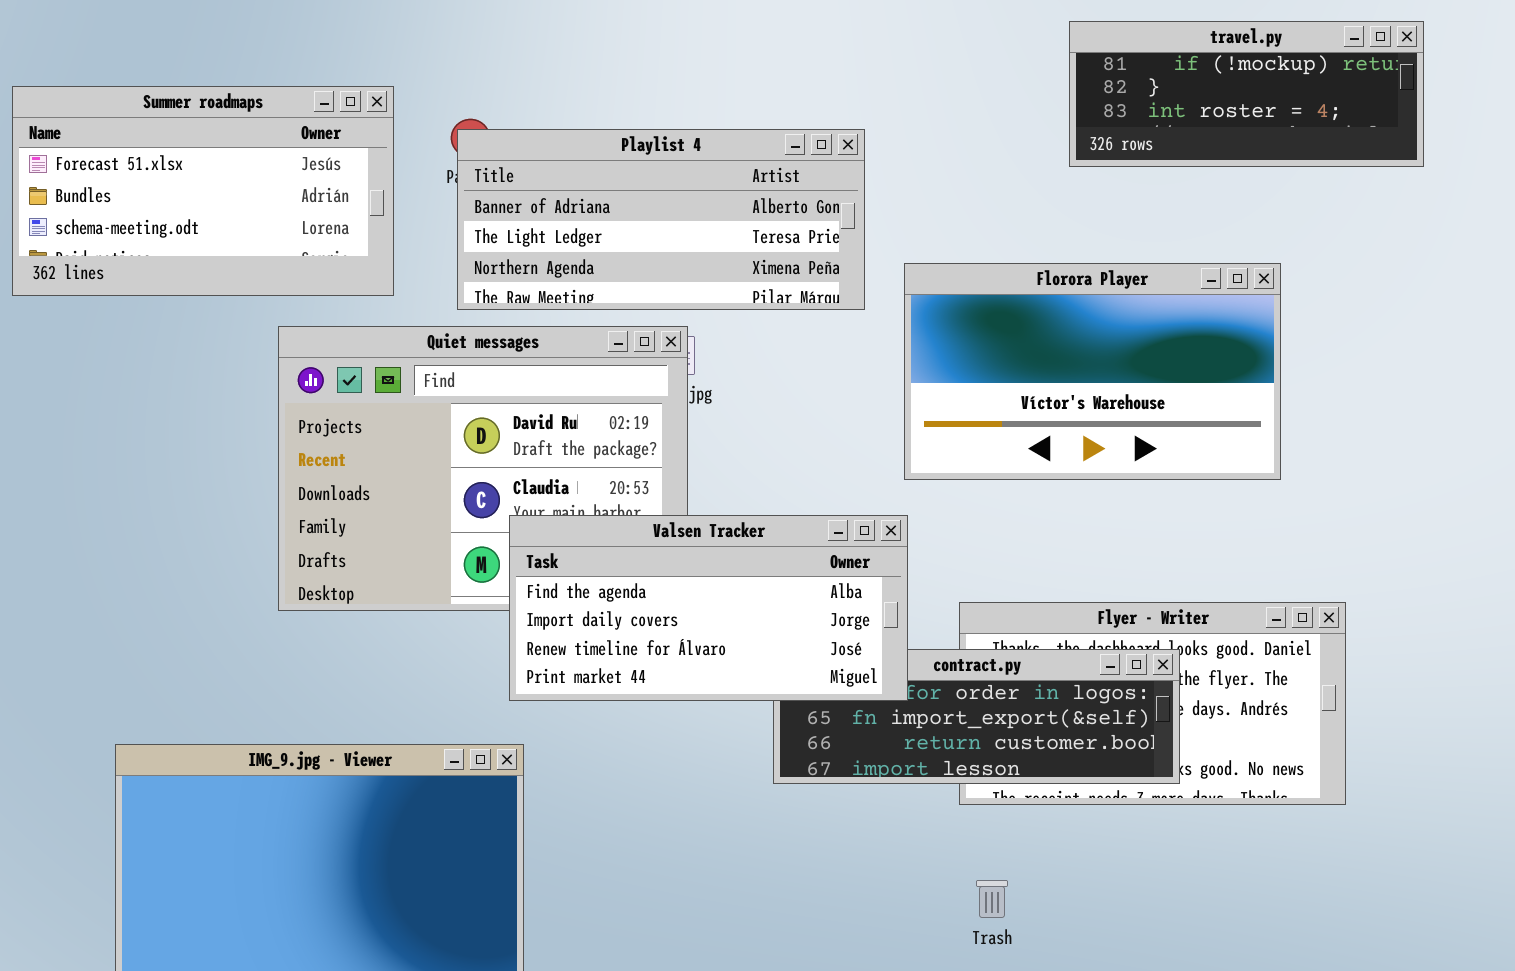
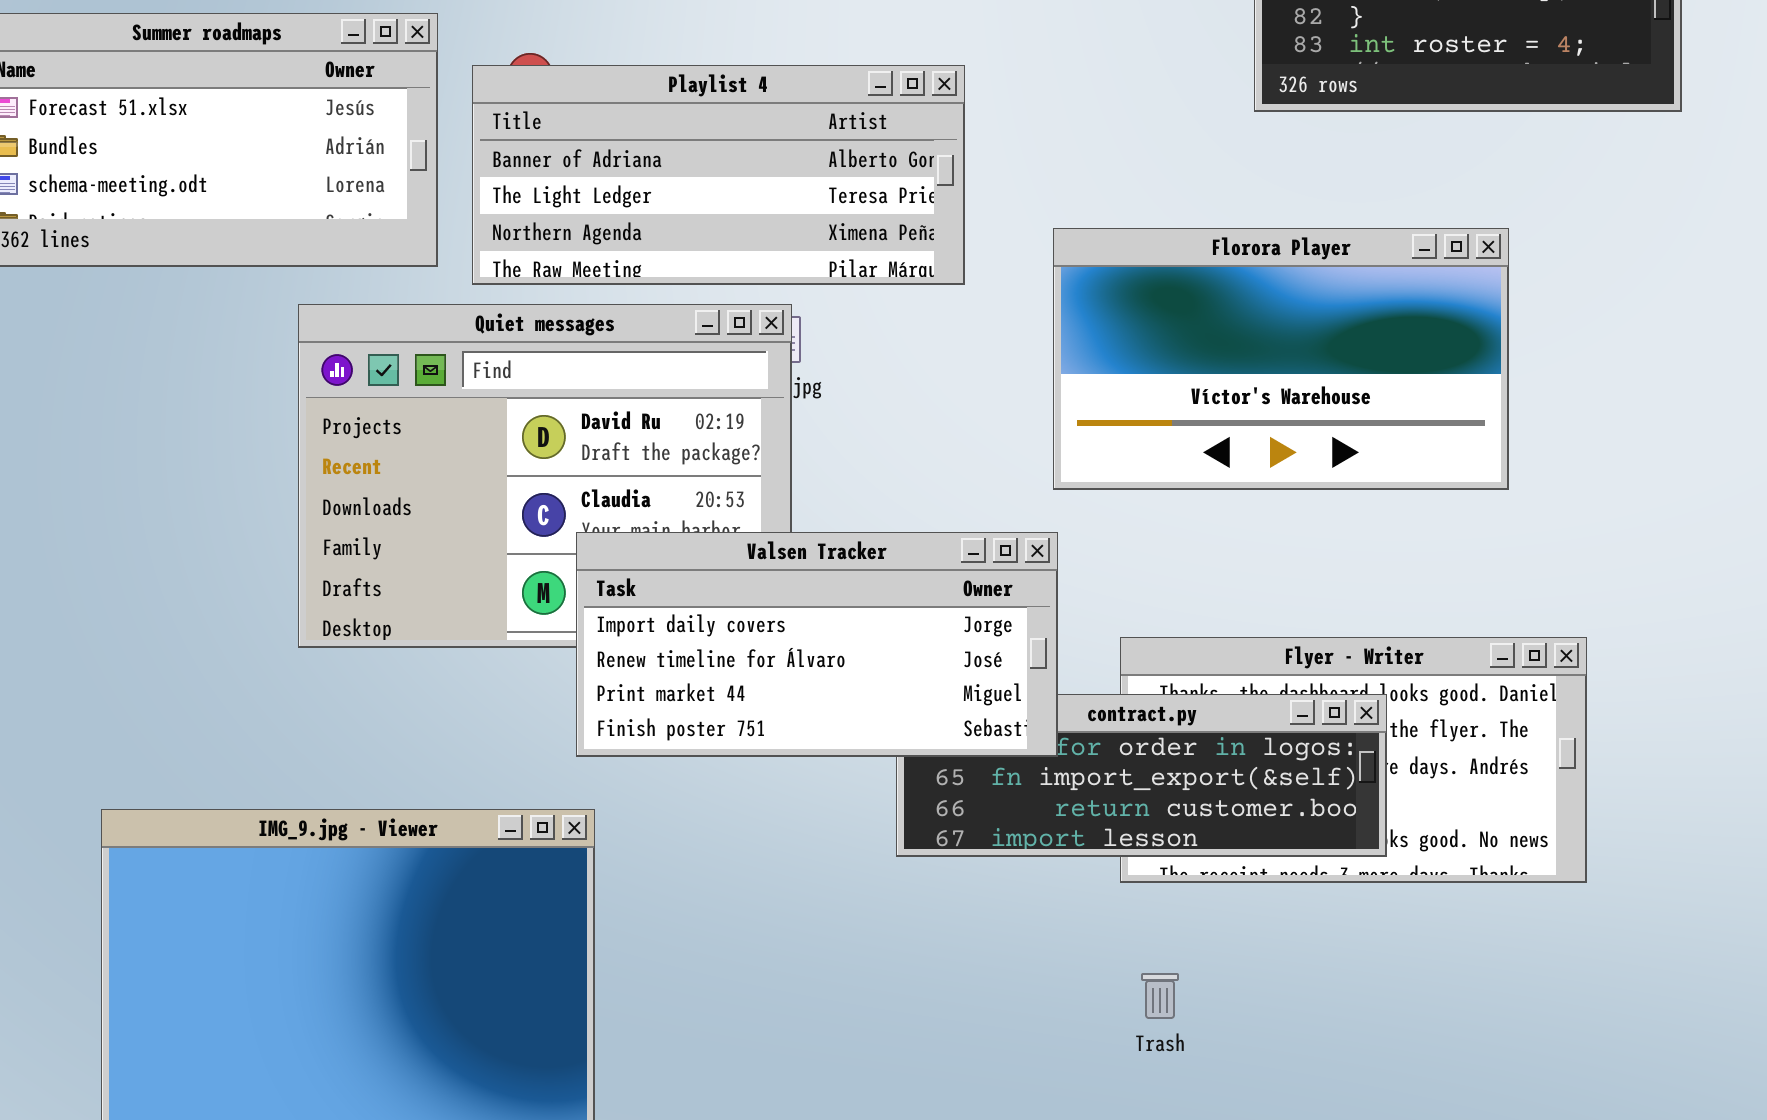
Playlist 4: [457,129,865,310] -> [472,65,965,285], moved
Valsen Tracker: [509,515,908,701] -> [576,532,1058,757], scrolled down 1 row

